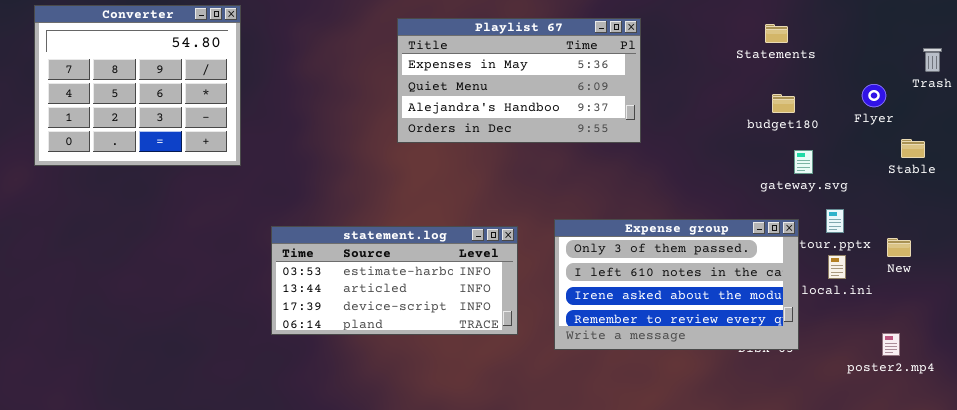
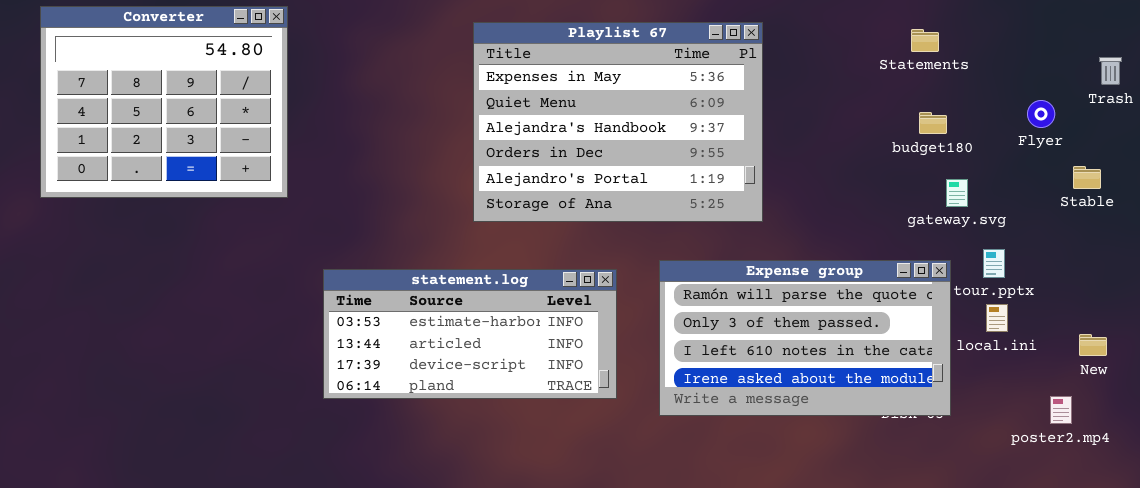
Playlist 67: [397,18,641,143] -> [473,22,763,222], resized
Expense group: [554,219,799,350] -> [659,260,951,416], scrolled up 1 row
New: [887,238,911,257] -> [1079,334,1107,356], moved

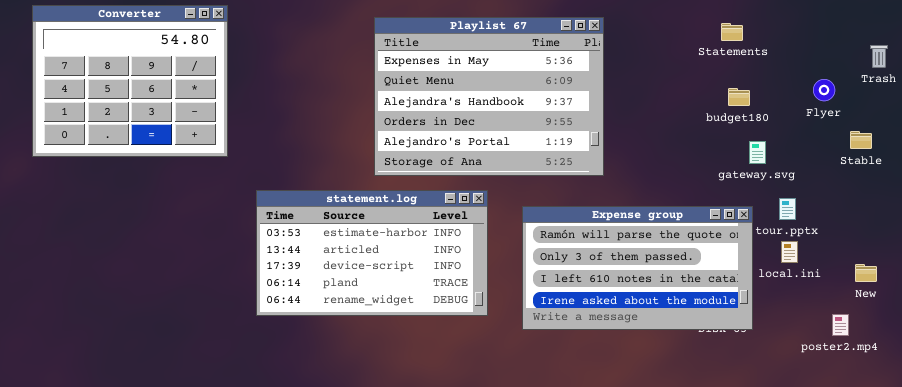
statement.log: [323,269,617,399] -> [256,190,488,316], resized

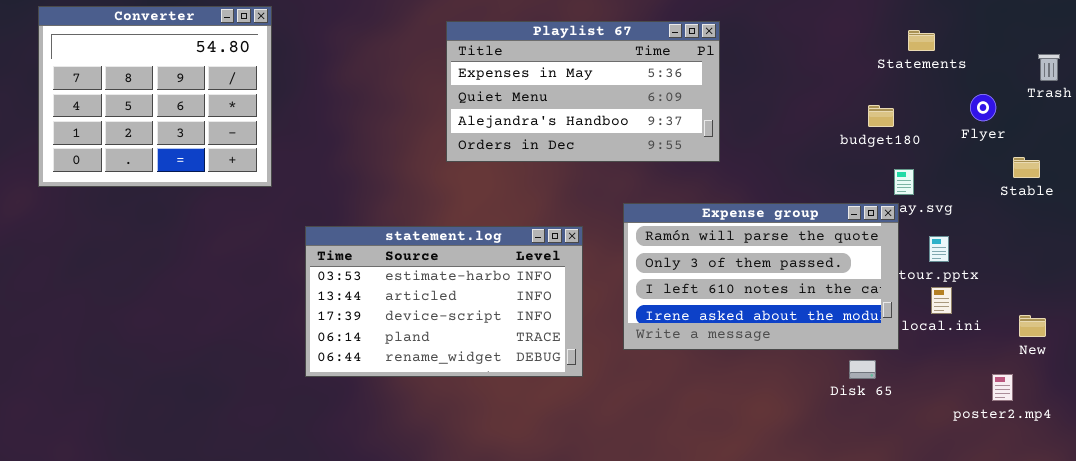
Playlist 67: [374,17,604,176] -> [446,21,720,162], resized
Statements: [721,23,743,41] -> [908,30,935,51], moved
Expense group: [522,206,753,330] -> [623,203,899,350], moved

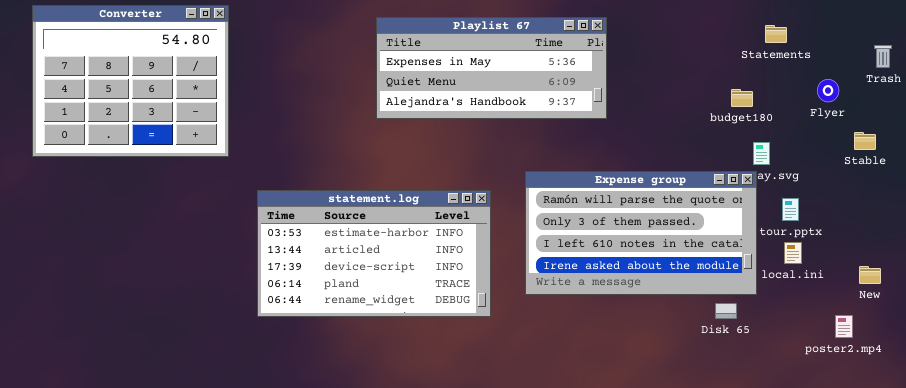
Playlist 67: [446,21,720,162] -> [376,17,607,119], resized

